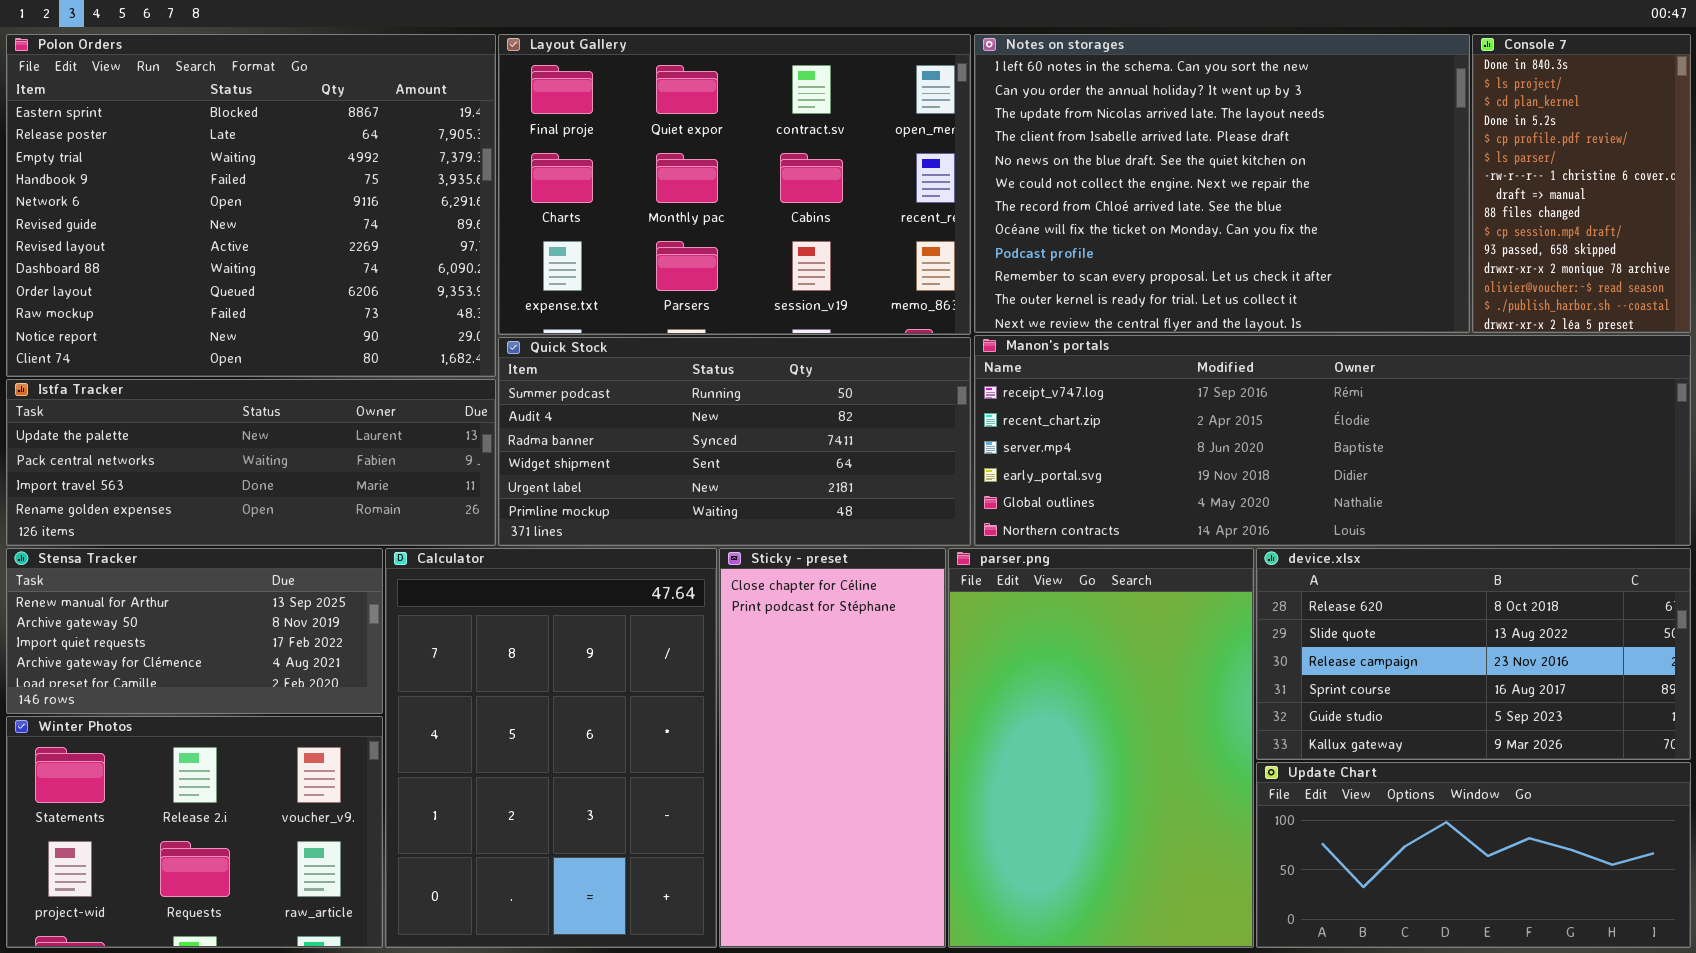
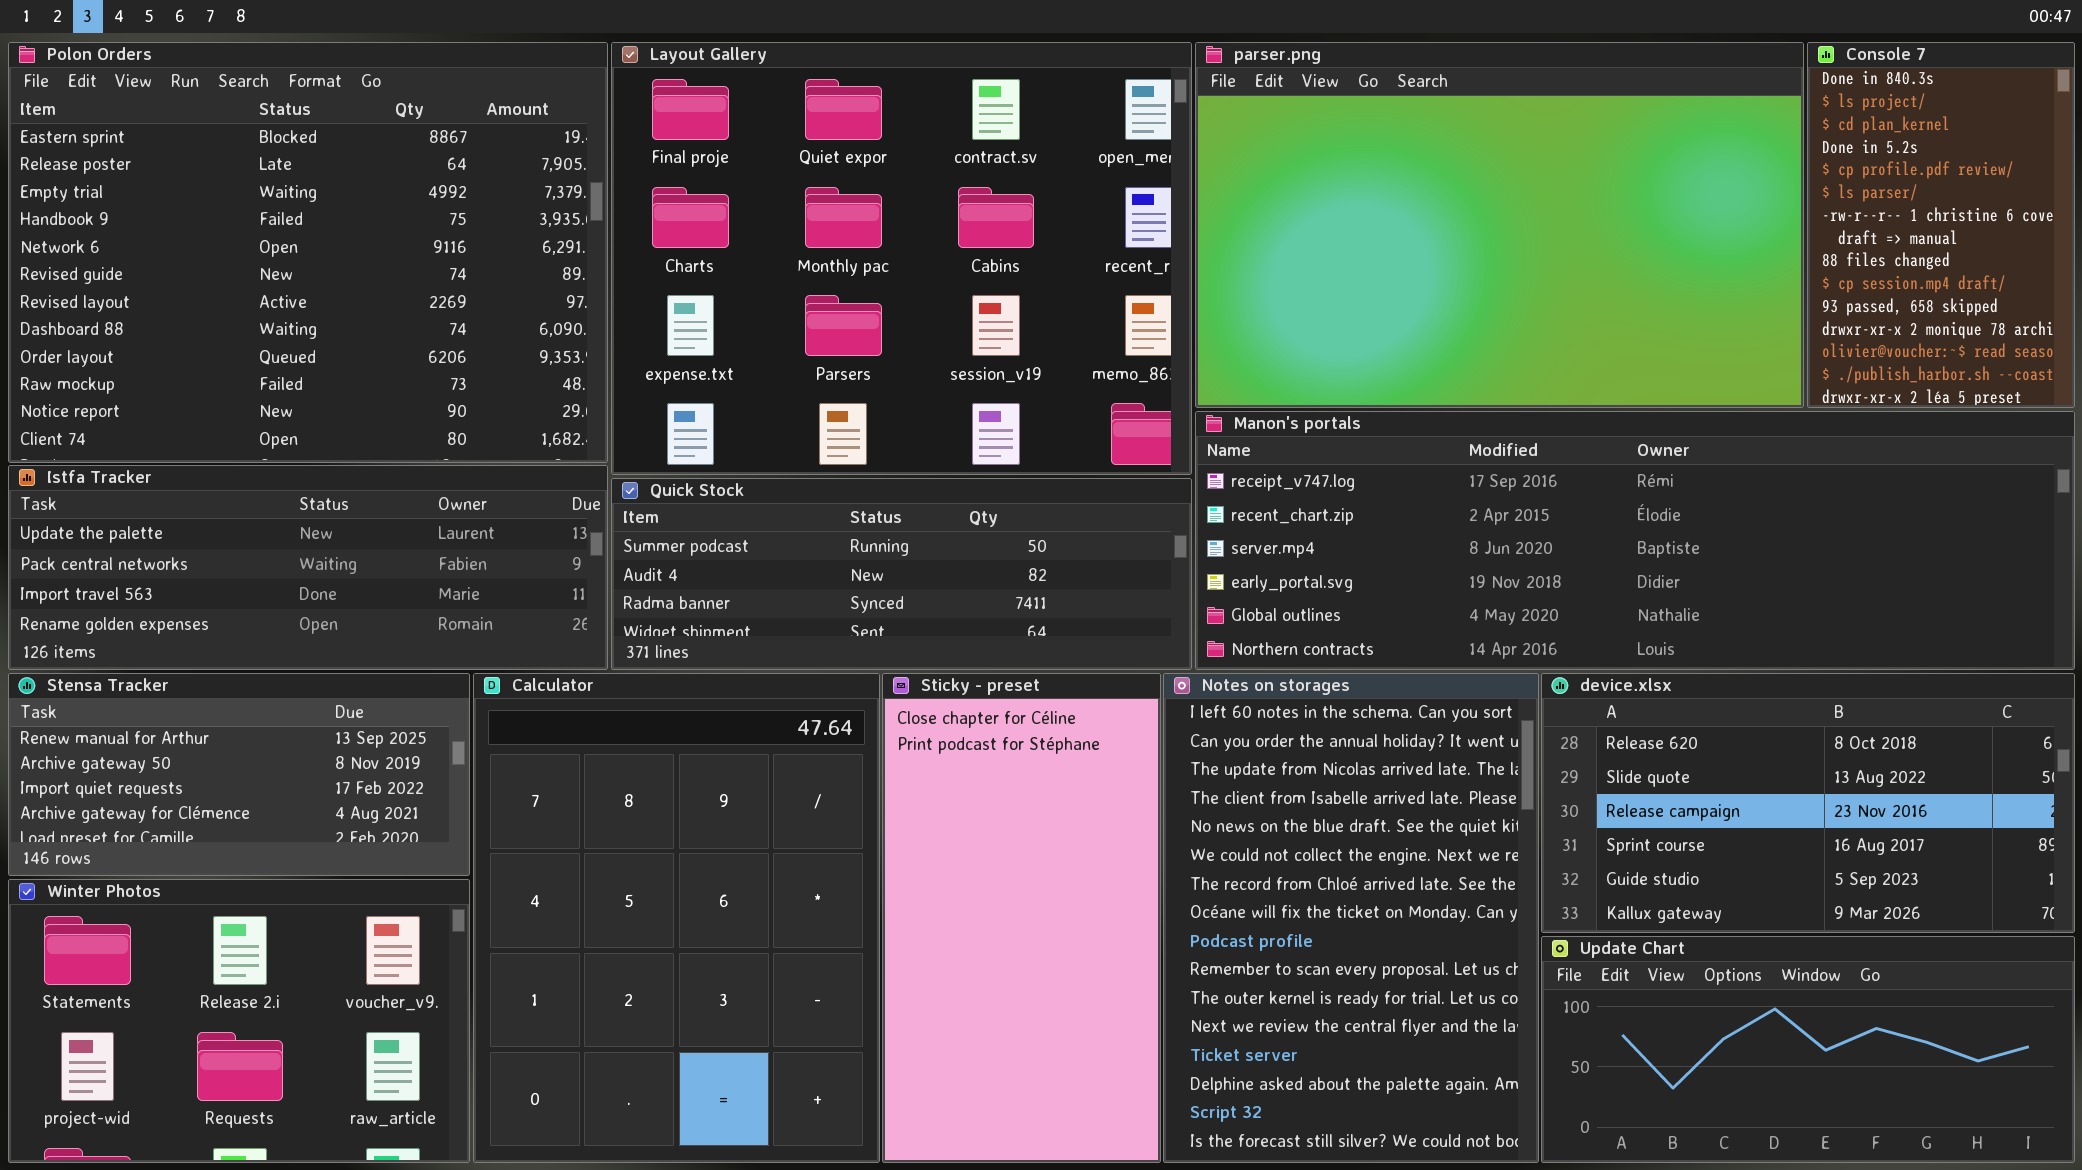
Layout Gallery: [498,34,971,335] -> [611,42,1192,475], resized
Notes on storages: [974,34,1470,333] -> [1163,673,1539,1163], moved, resized
Quick Stock: [498,337,971,546] -> [611,478,1192,670], resized
parser.png: [948,548,1254,948] -> [1195,42,1804,408], moved, resized

